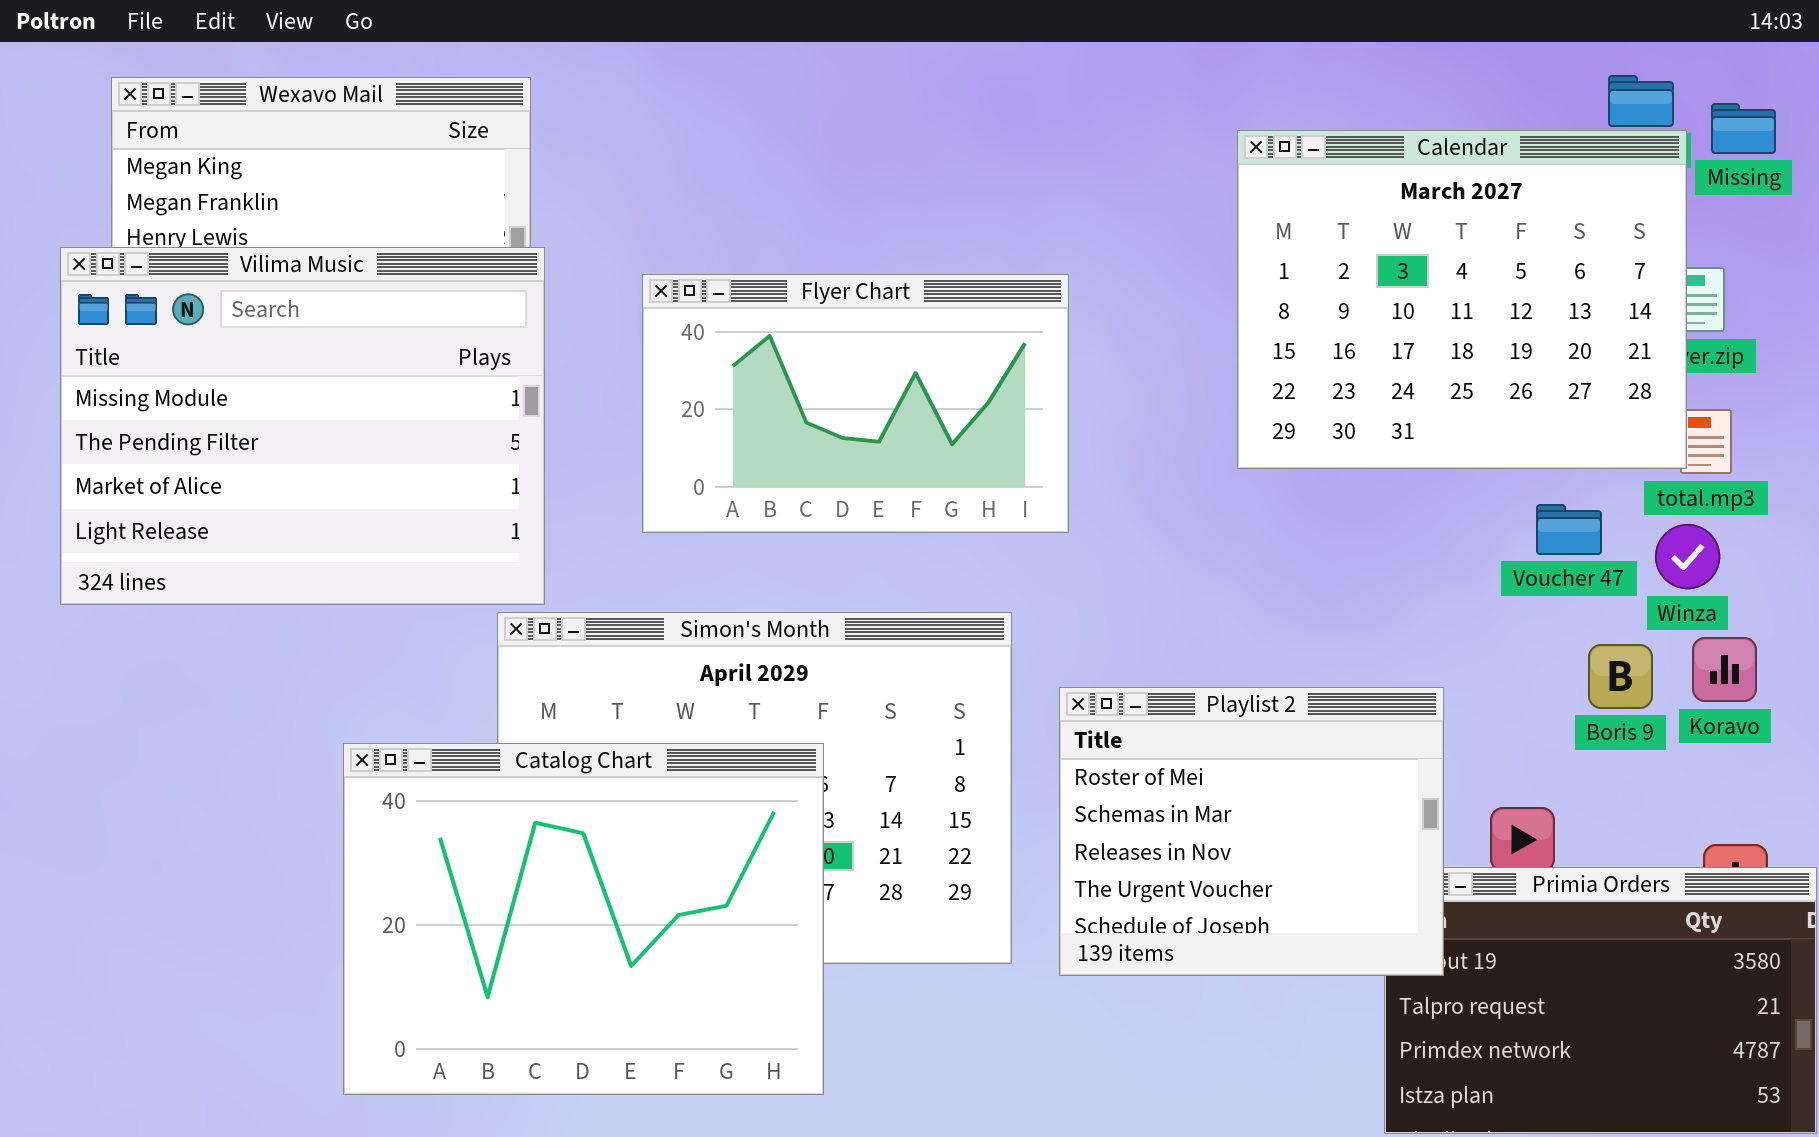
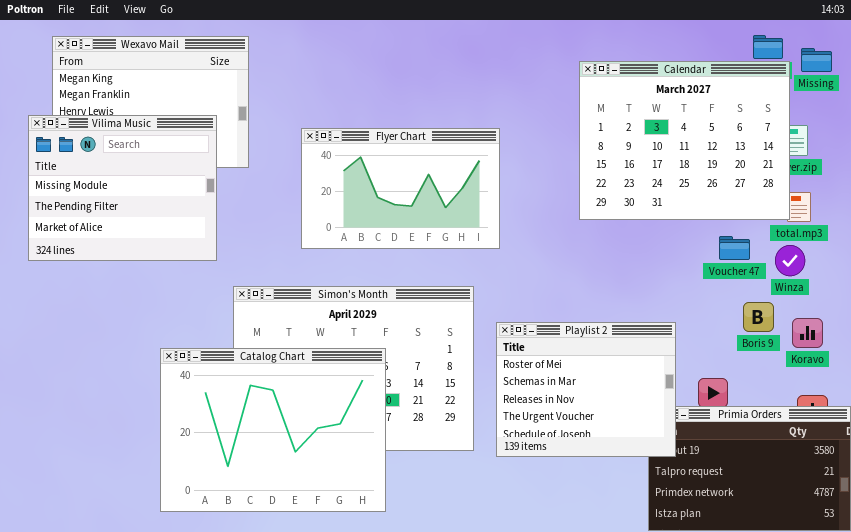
Vilima Music: [60,247,545,605] -> [28,115,217,261], resized
Koravo: [1692,637,1757,702] -> [792,318,823,348], moved

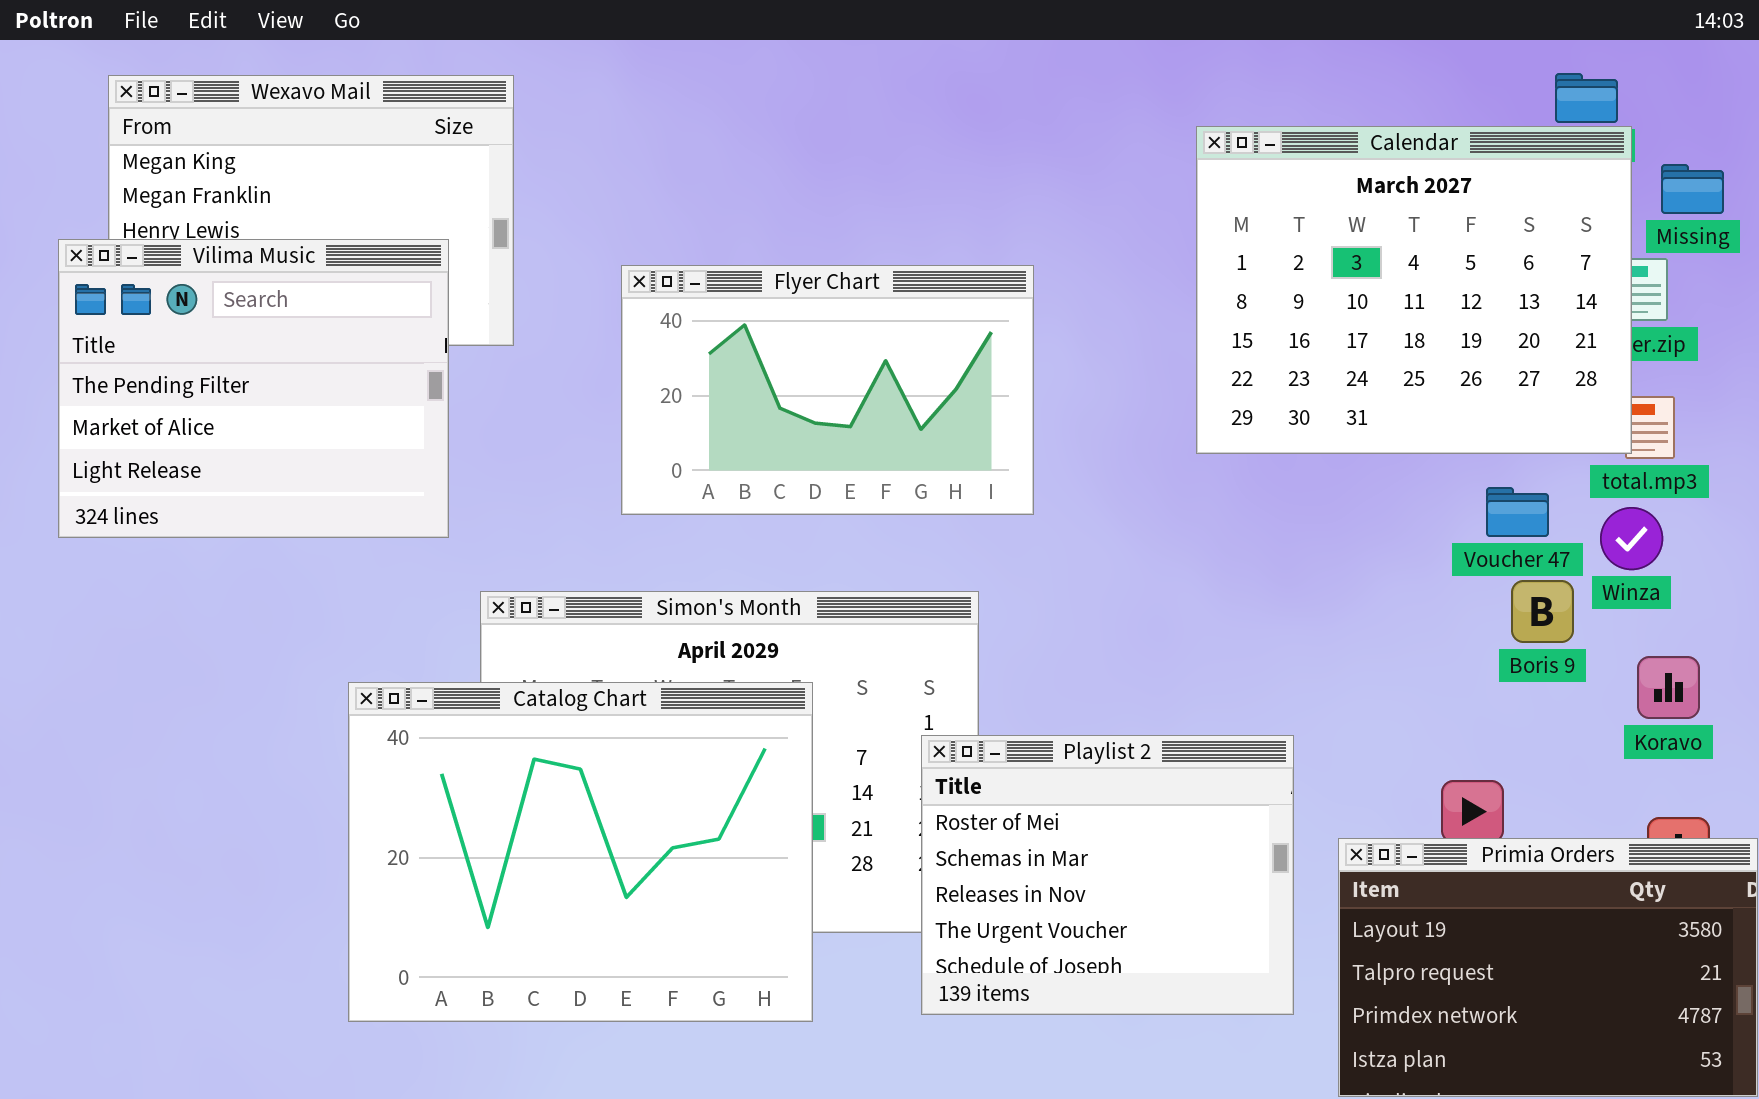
Missing: [801,48,832,72] -> [1661,164,1724,214], moved
Vilima Music: [28,115,217,261] -> [58,239,449,538], scrolled down 1 row
Boris 9: [743,302,774,332] -> [1511,580,1574,643], moved
Playlist 2: [496,322,676,457] -> [921,735,1294,1015], moved
Catalog Chart: [160,348,386,512] -> [348,682,813,1022], moved

